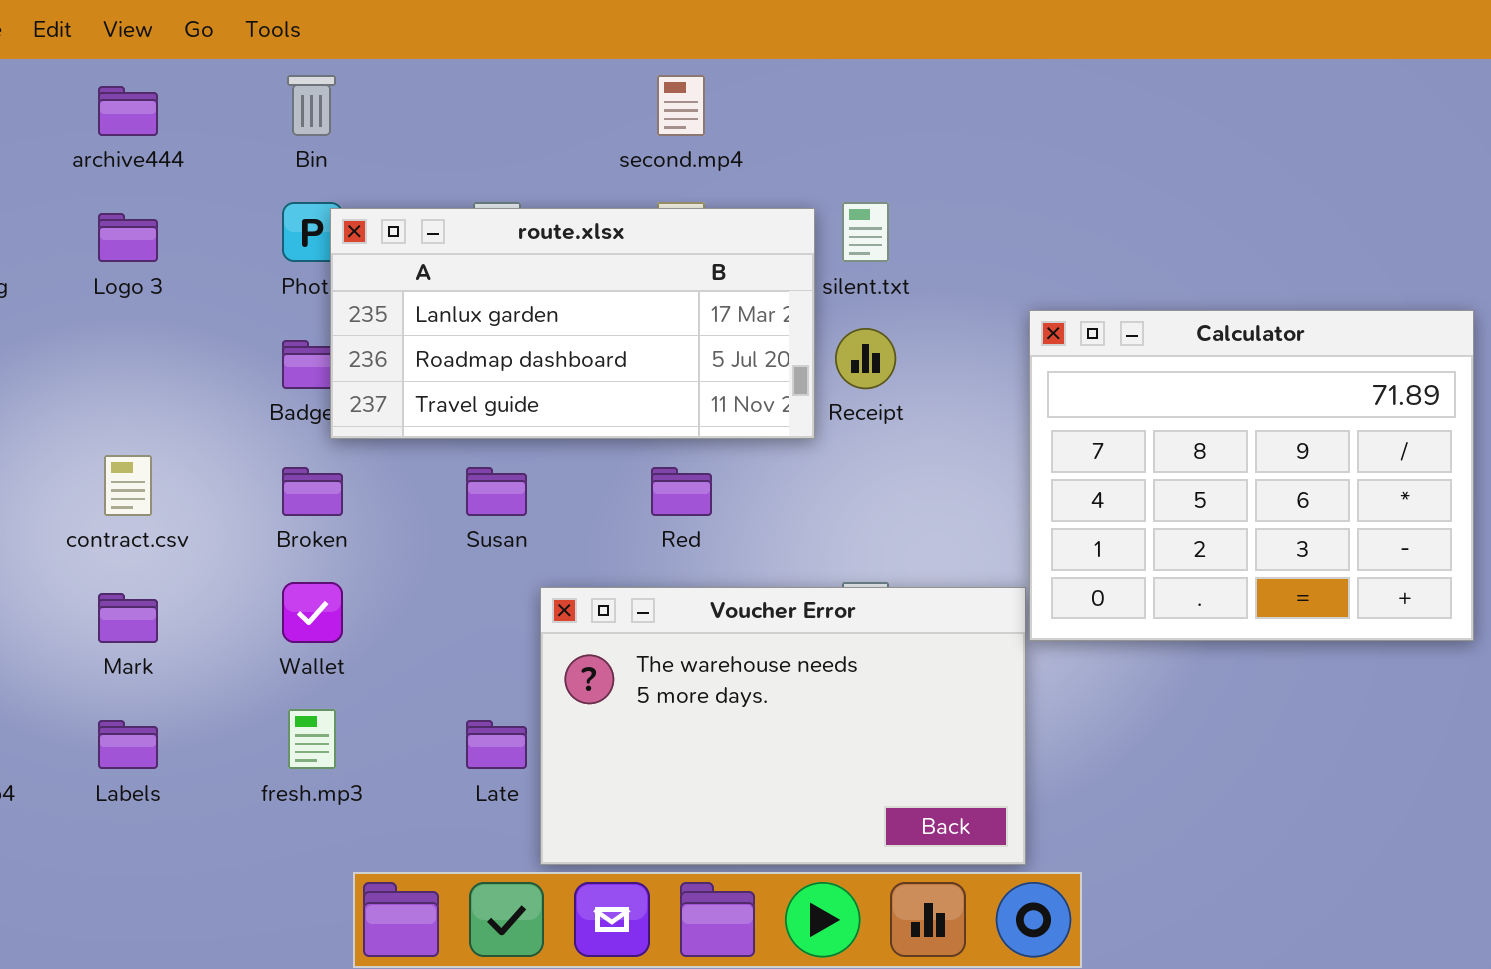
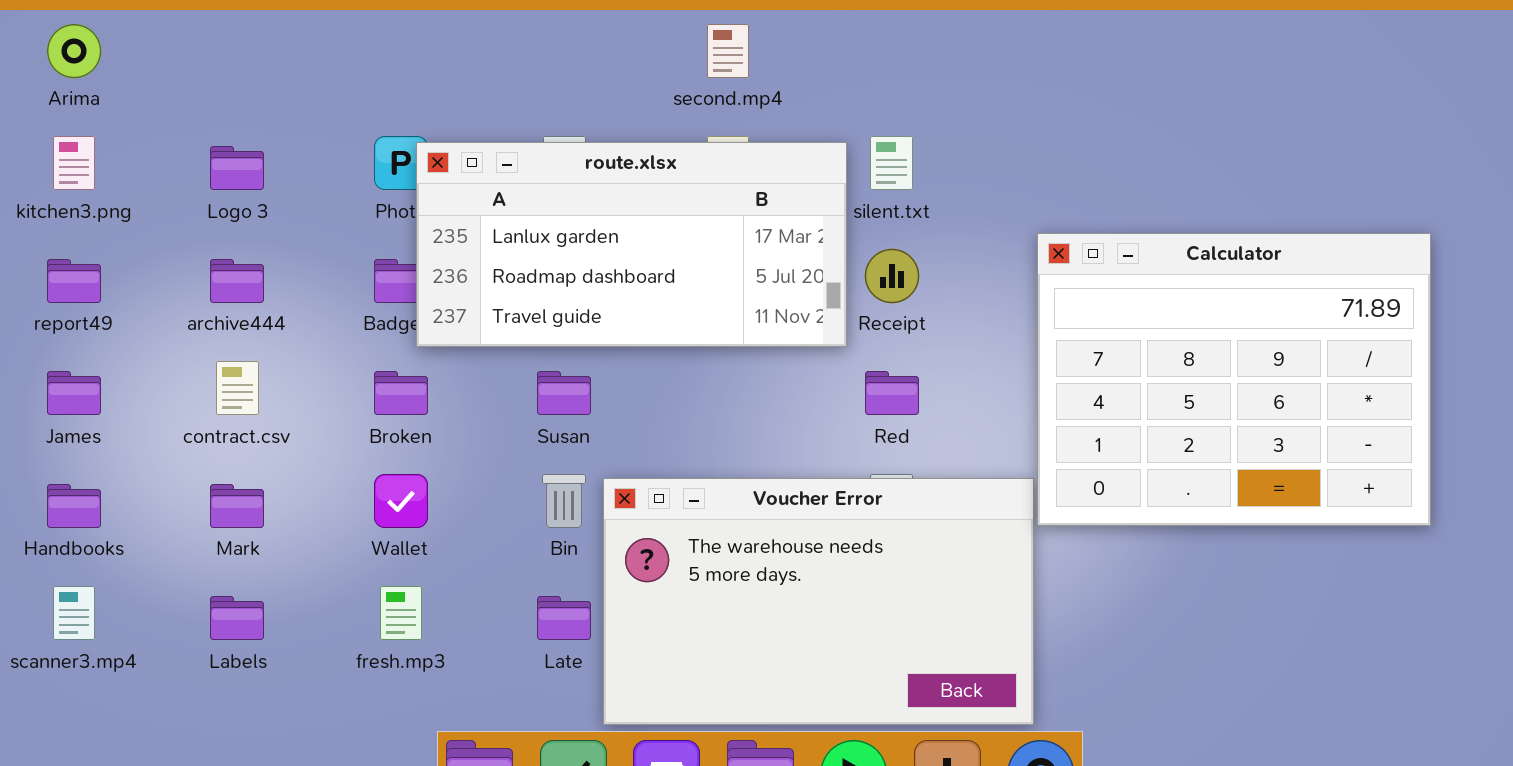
Bin: [287,75,336,136] -> [542,474,586,528], moved
archive444: [98,86,158,136] -> [210,259,264,303], moved
Red: [651,467,712,516] -> [865,371,919,415], moved

